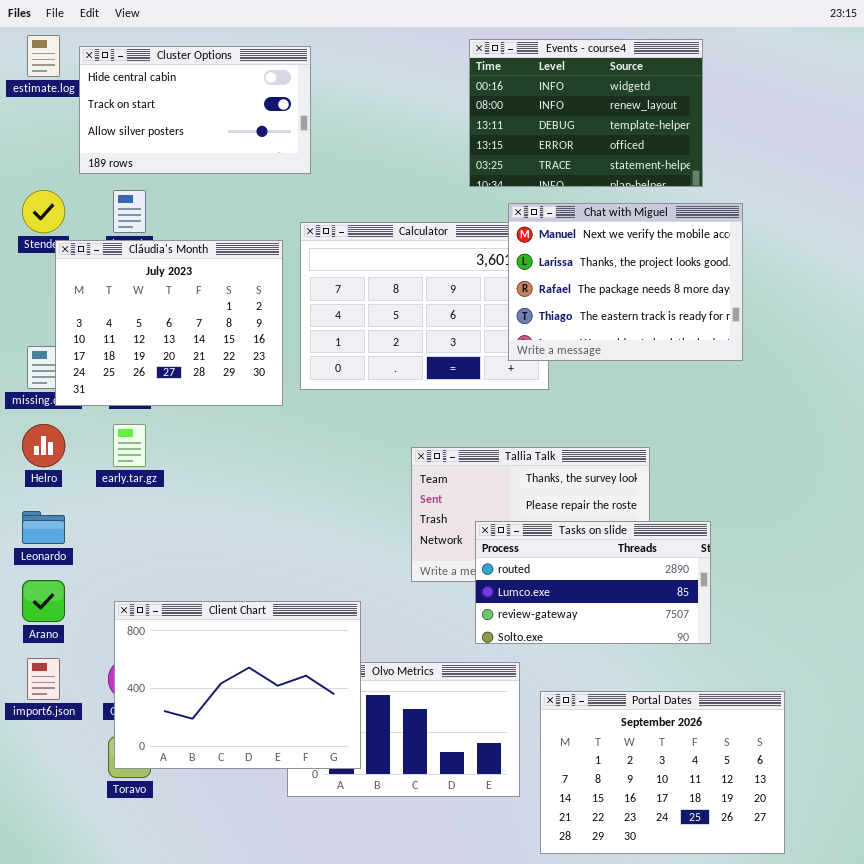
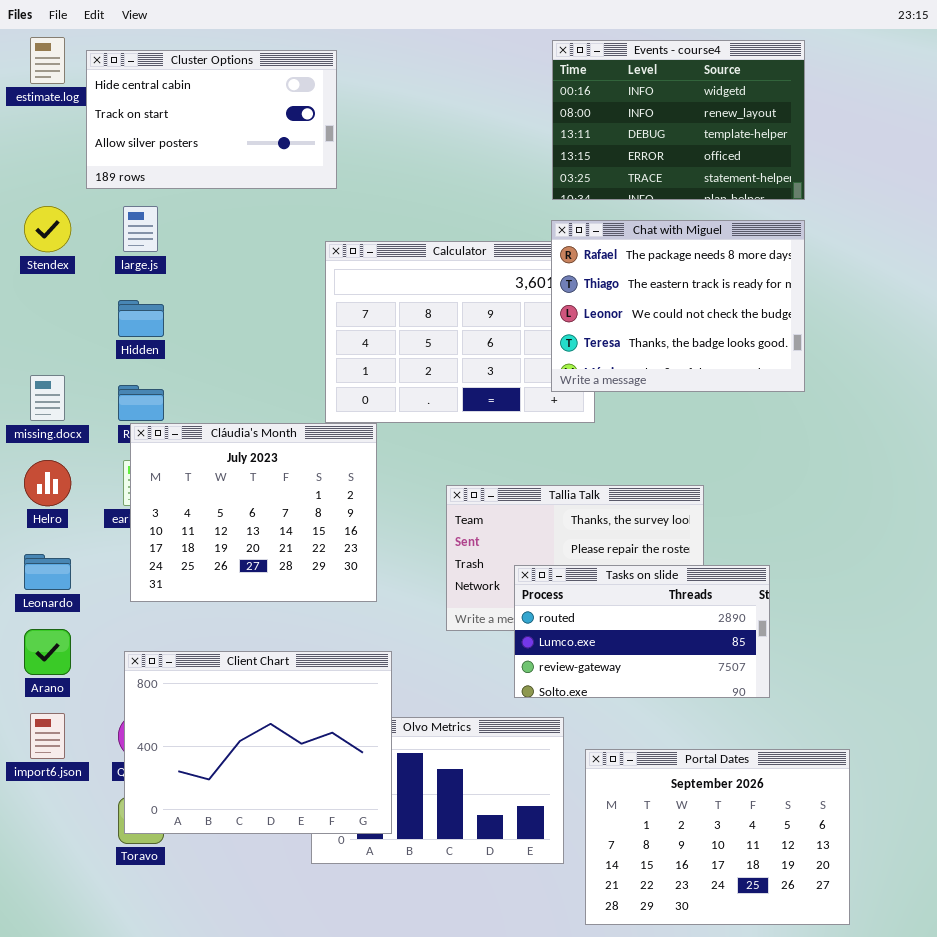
Events - course4: [469,39,703,187] -> [552,40,805,200], moved
Chat with Miguel: [508,203,743,361] -> [551,220,805,392], scrolled down 2 rows
Cláudia's Month: [55,240,283,406] -> [130,423,377,602], moved

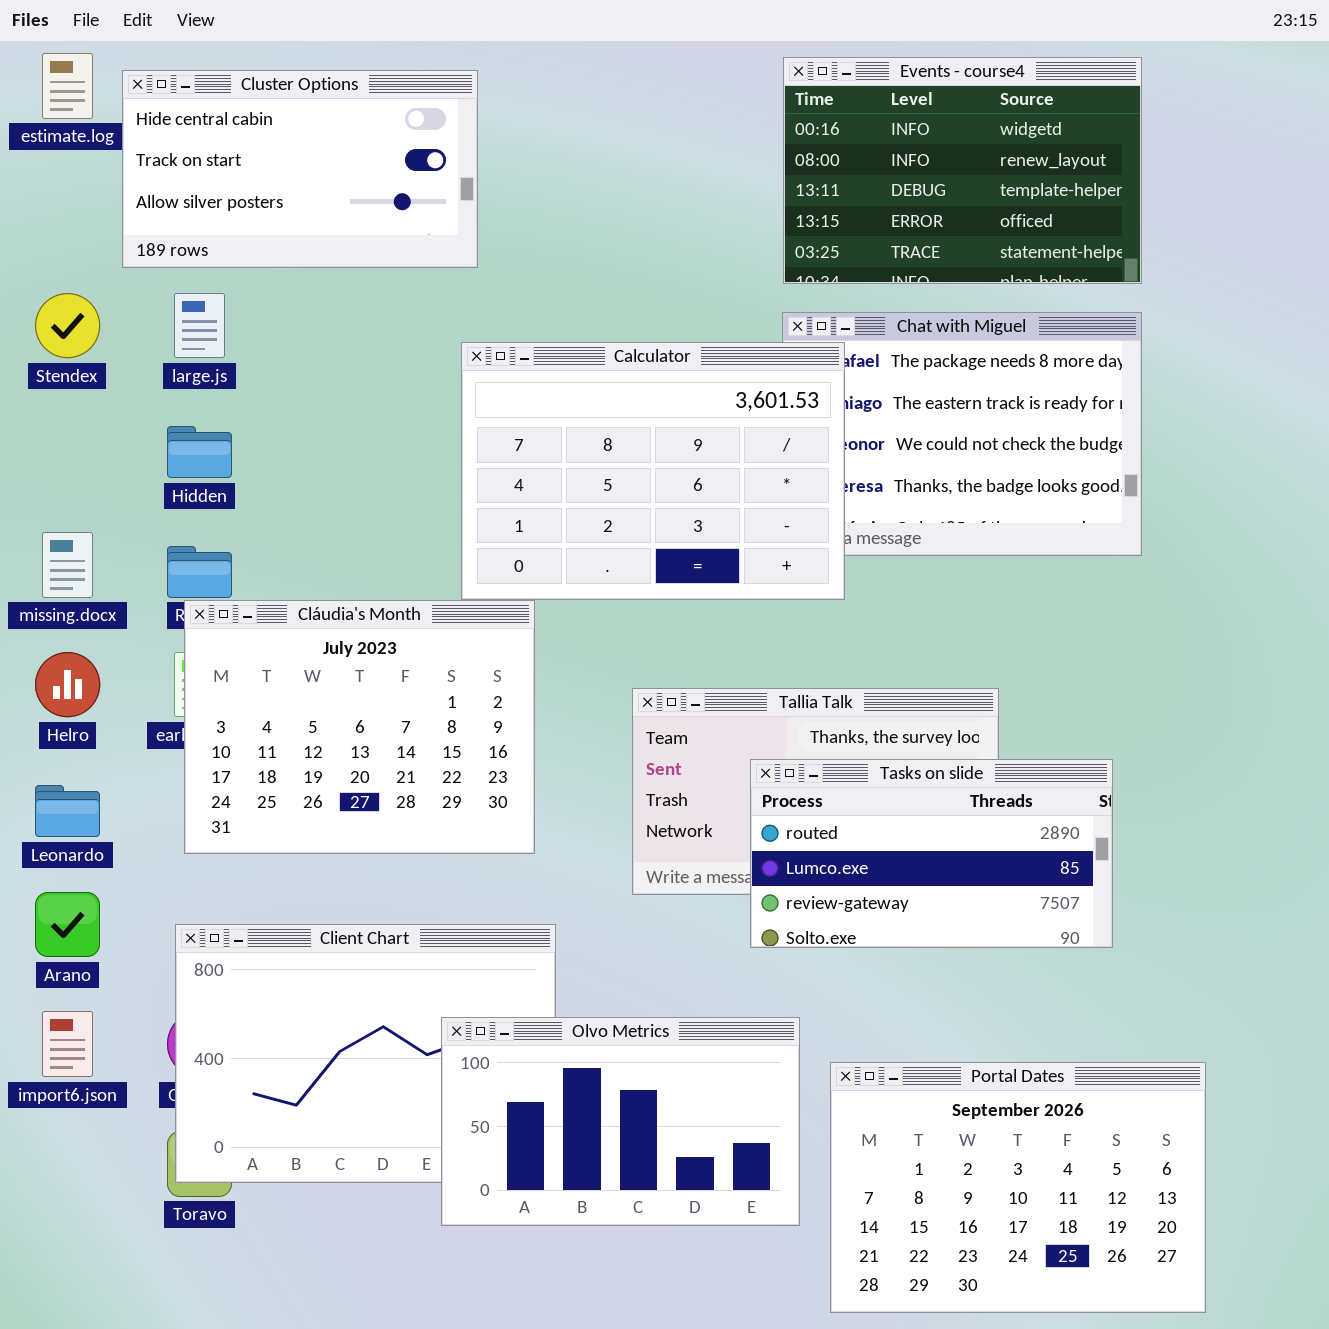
Calculator: [325,241,595,423] -> [461,342,845,600], raised
Tasks on slide: [514,565,770,698] -> [750,759,1113,948], moved
Olvo Metrics: [311,717,564,864] -> [441,1017,800,1226], raised

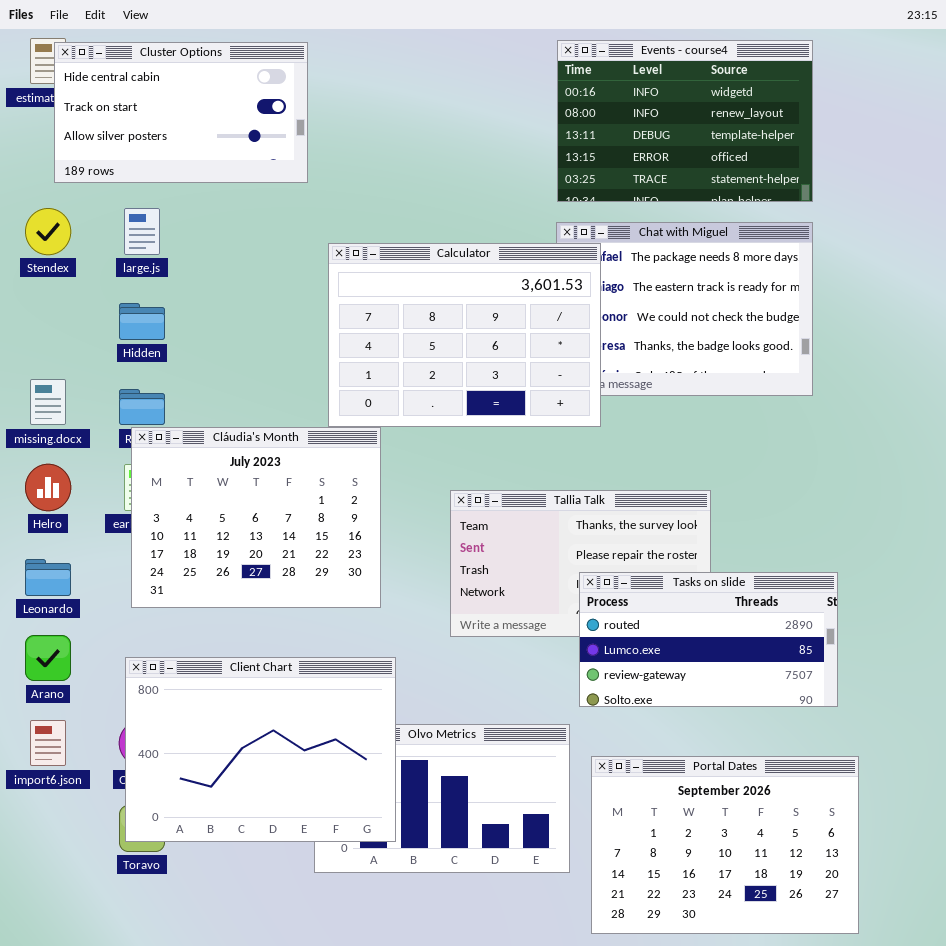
Cluster Options: [122,70,478,268] -> [54,42,308,183], moved
Tasks on slide: [750,759,1113,948] -> [579,572,838,707], moved
Client Chart: [175,924,556,1183] -> [125,657,396,842], raised

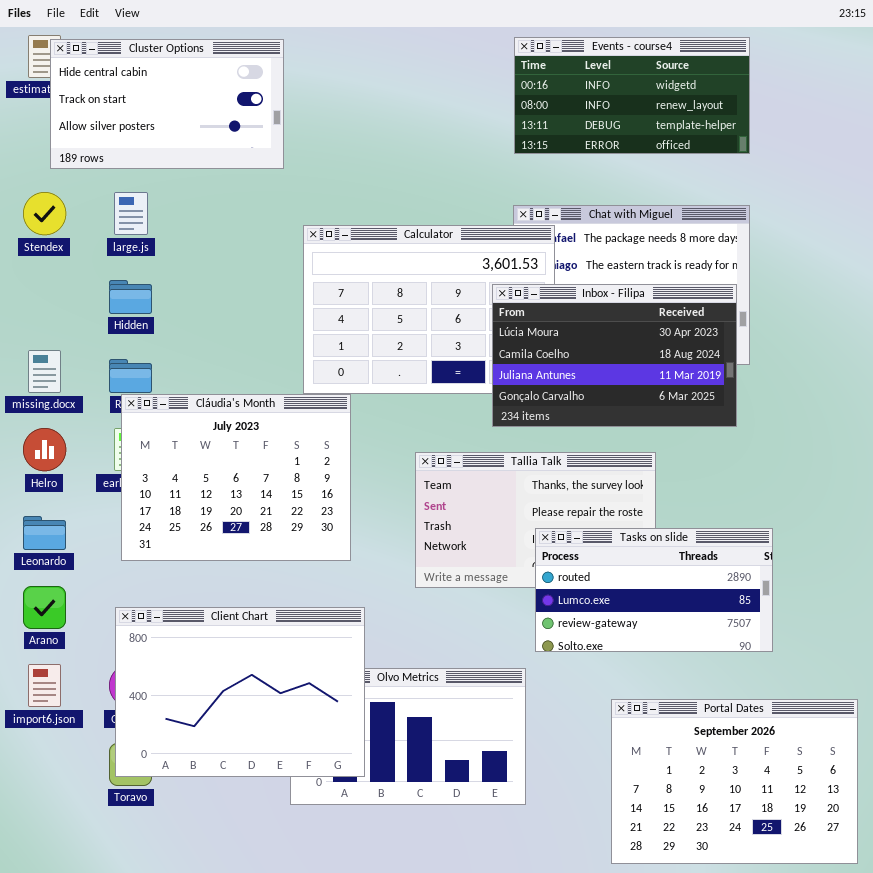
Events - course4: [557,40,813,202] -> [514,37,750,154], resized
Inbox - Filipa: none -> [492,284,737,427], opened
Portal Dates: [591,756,859,934] -> [611,699,858,864], moved

